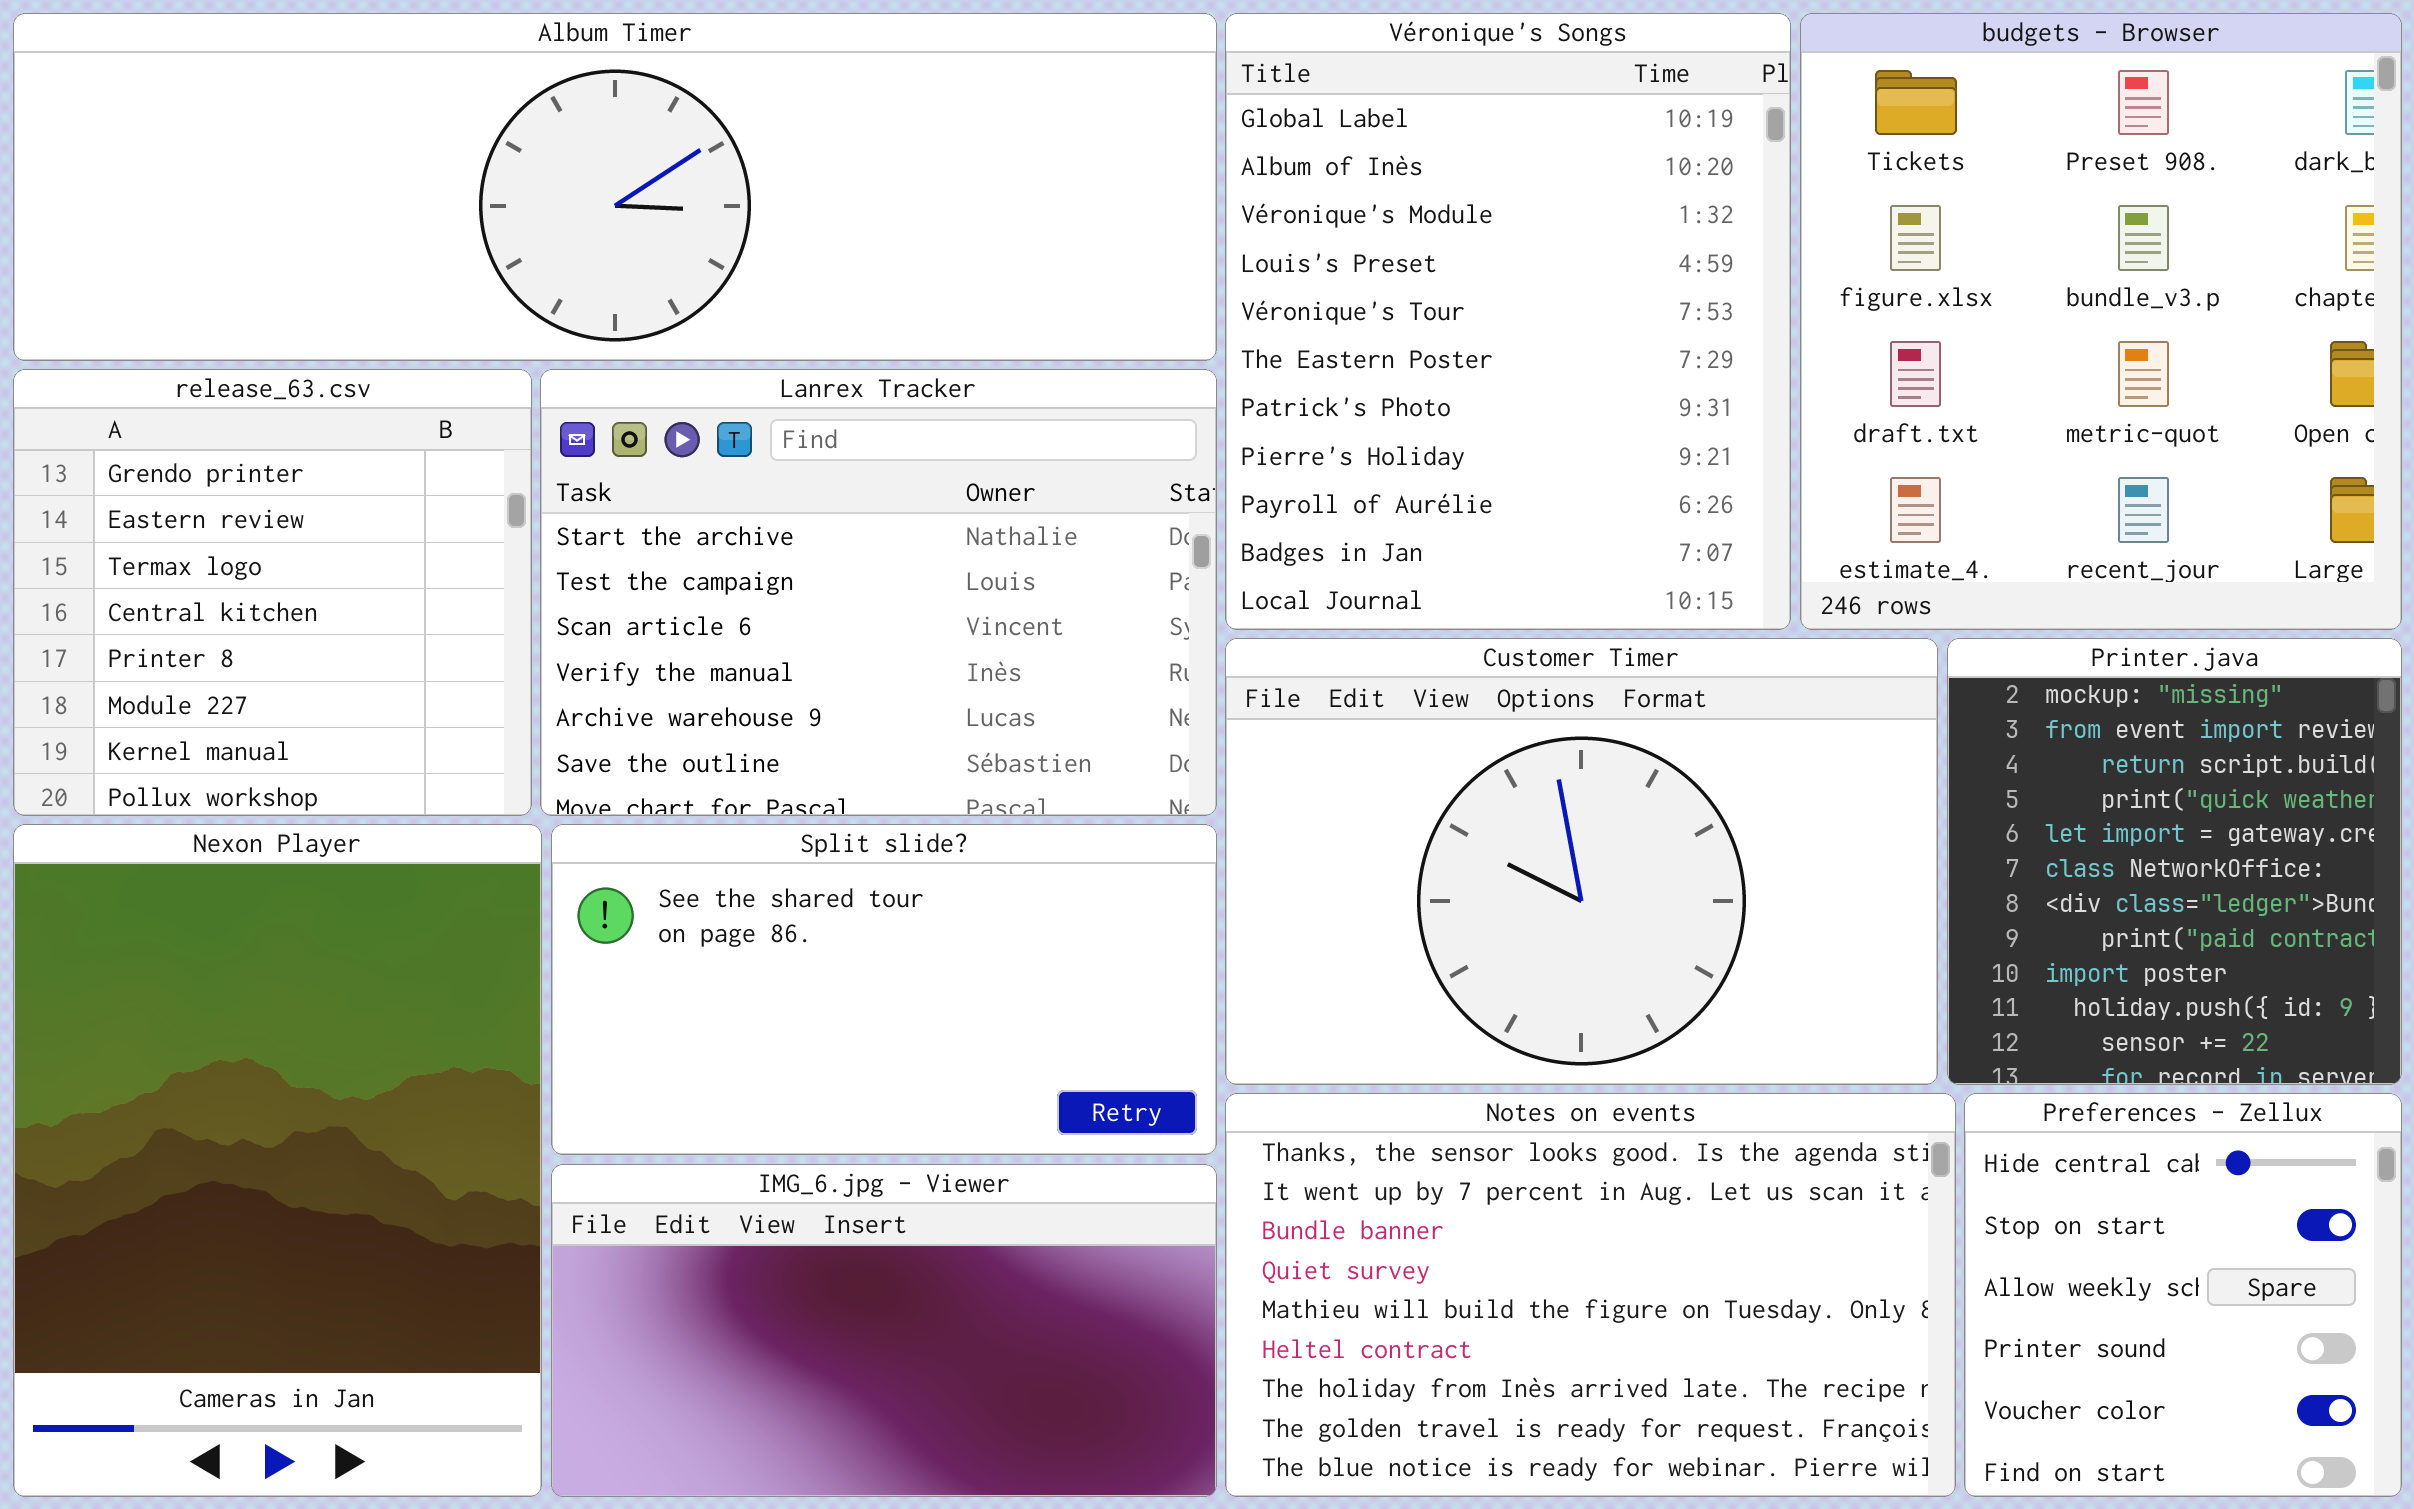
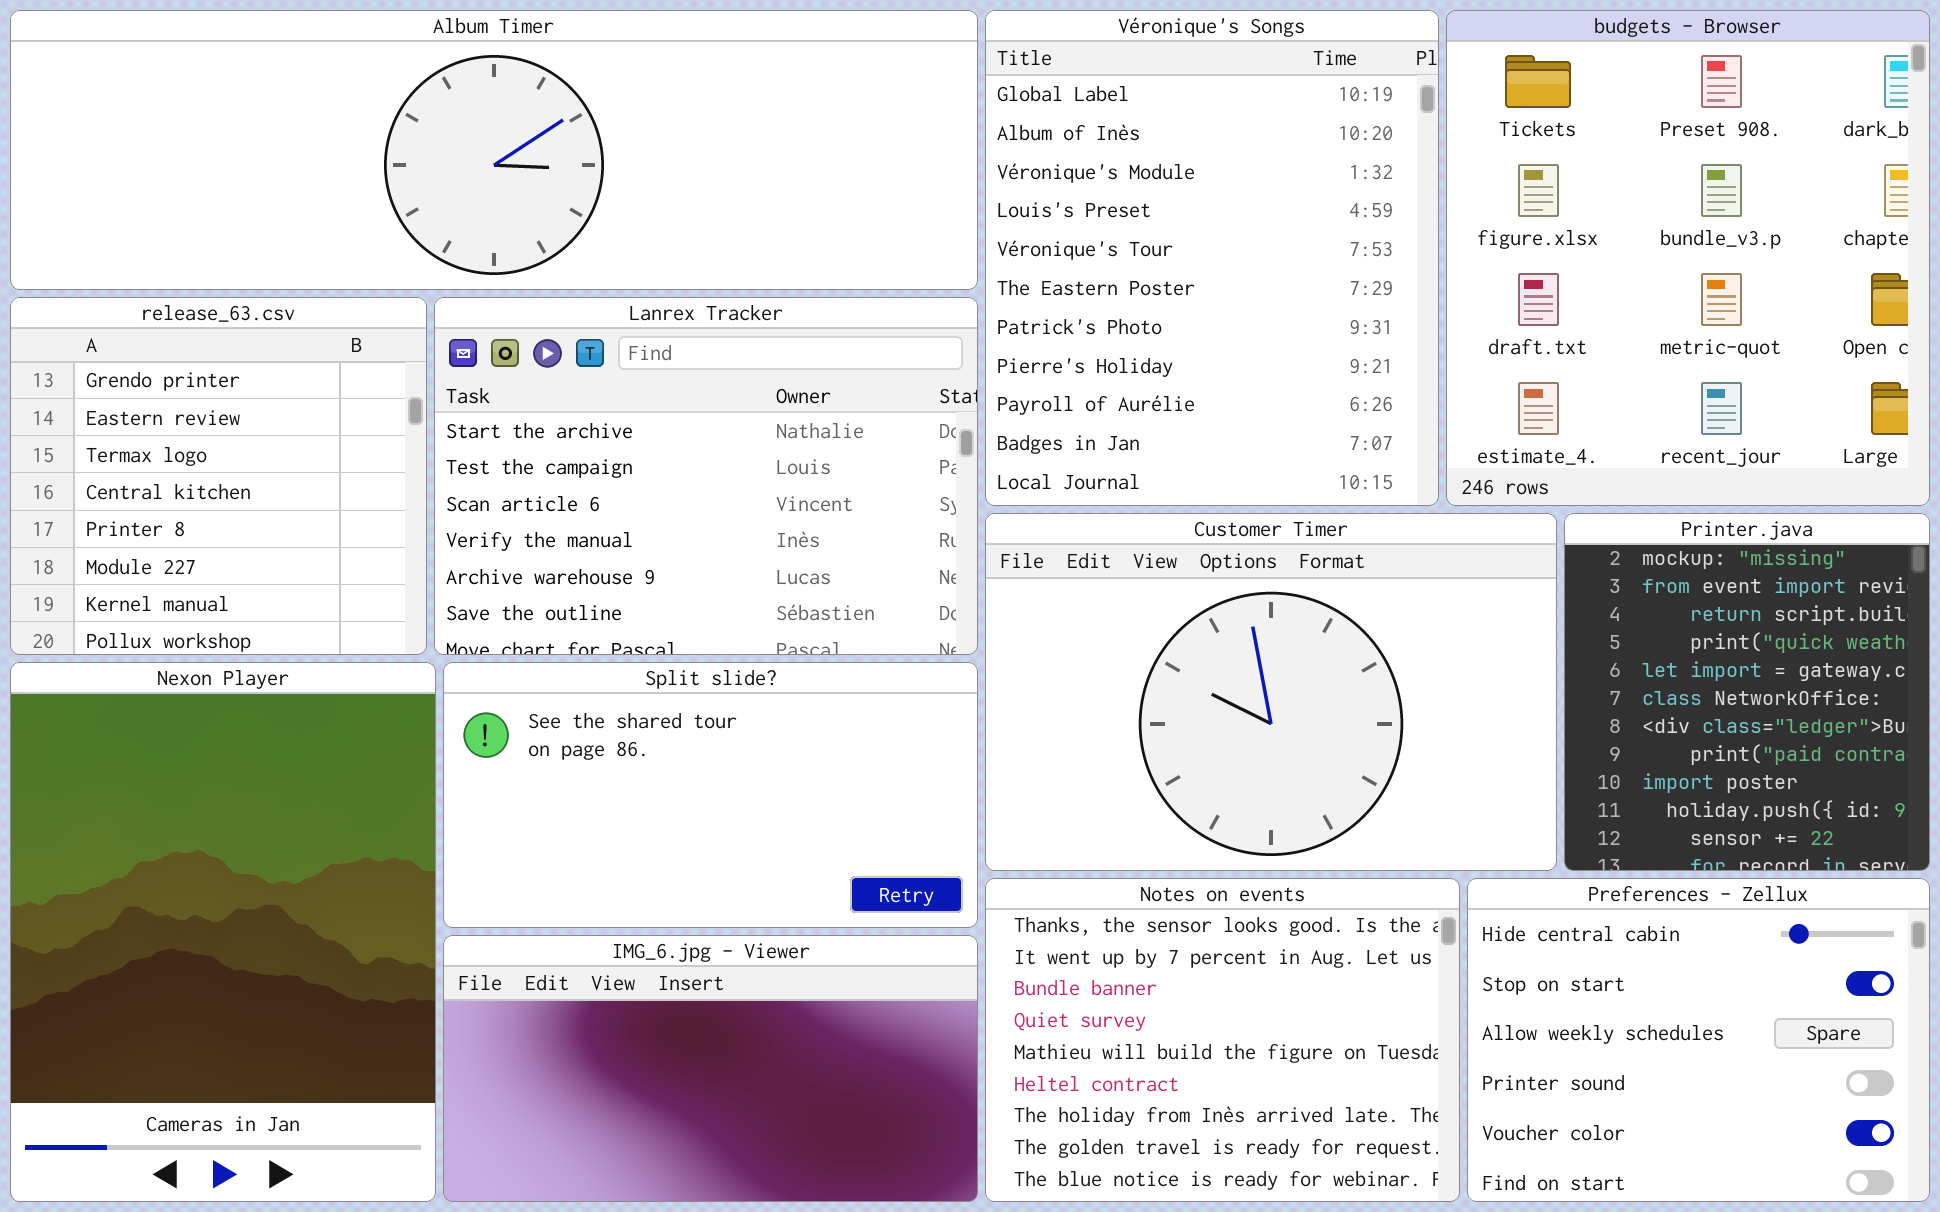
Notes on events: [1225,1093,1956,1497] -> [985,878,1460,1202], resized
Preferences - Zellux: [1964,1093,2402,1497] -> [1467,878,1930,1202], resized

